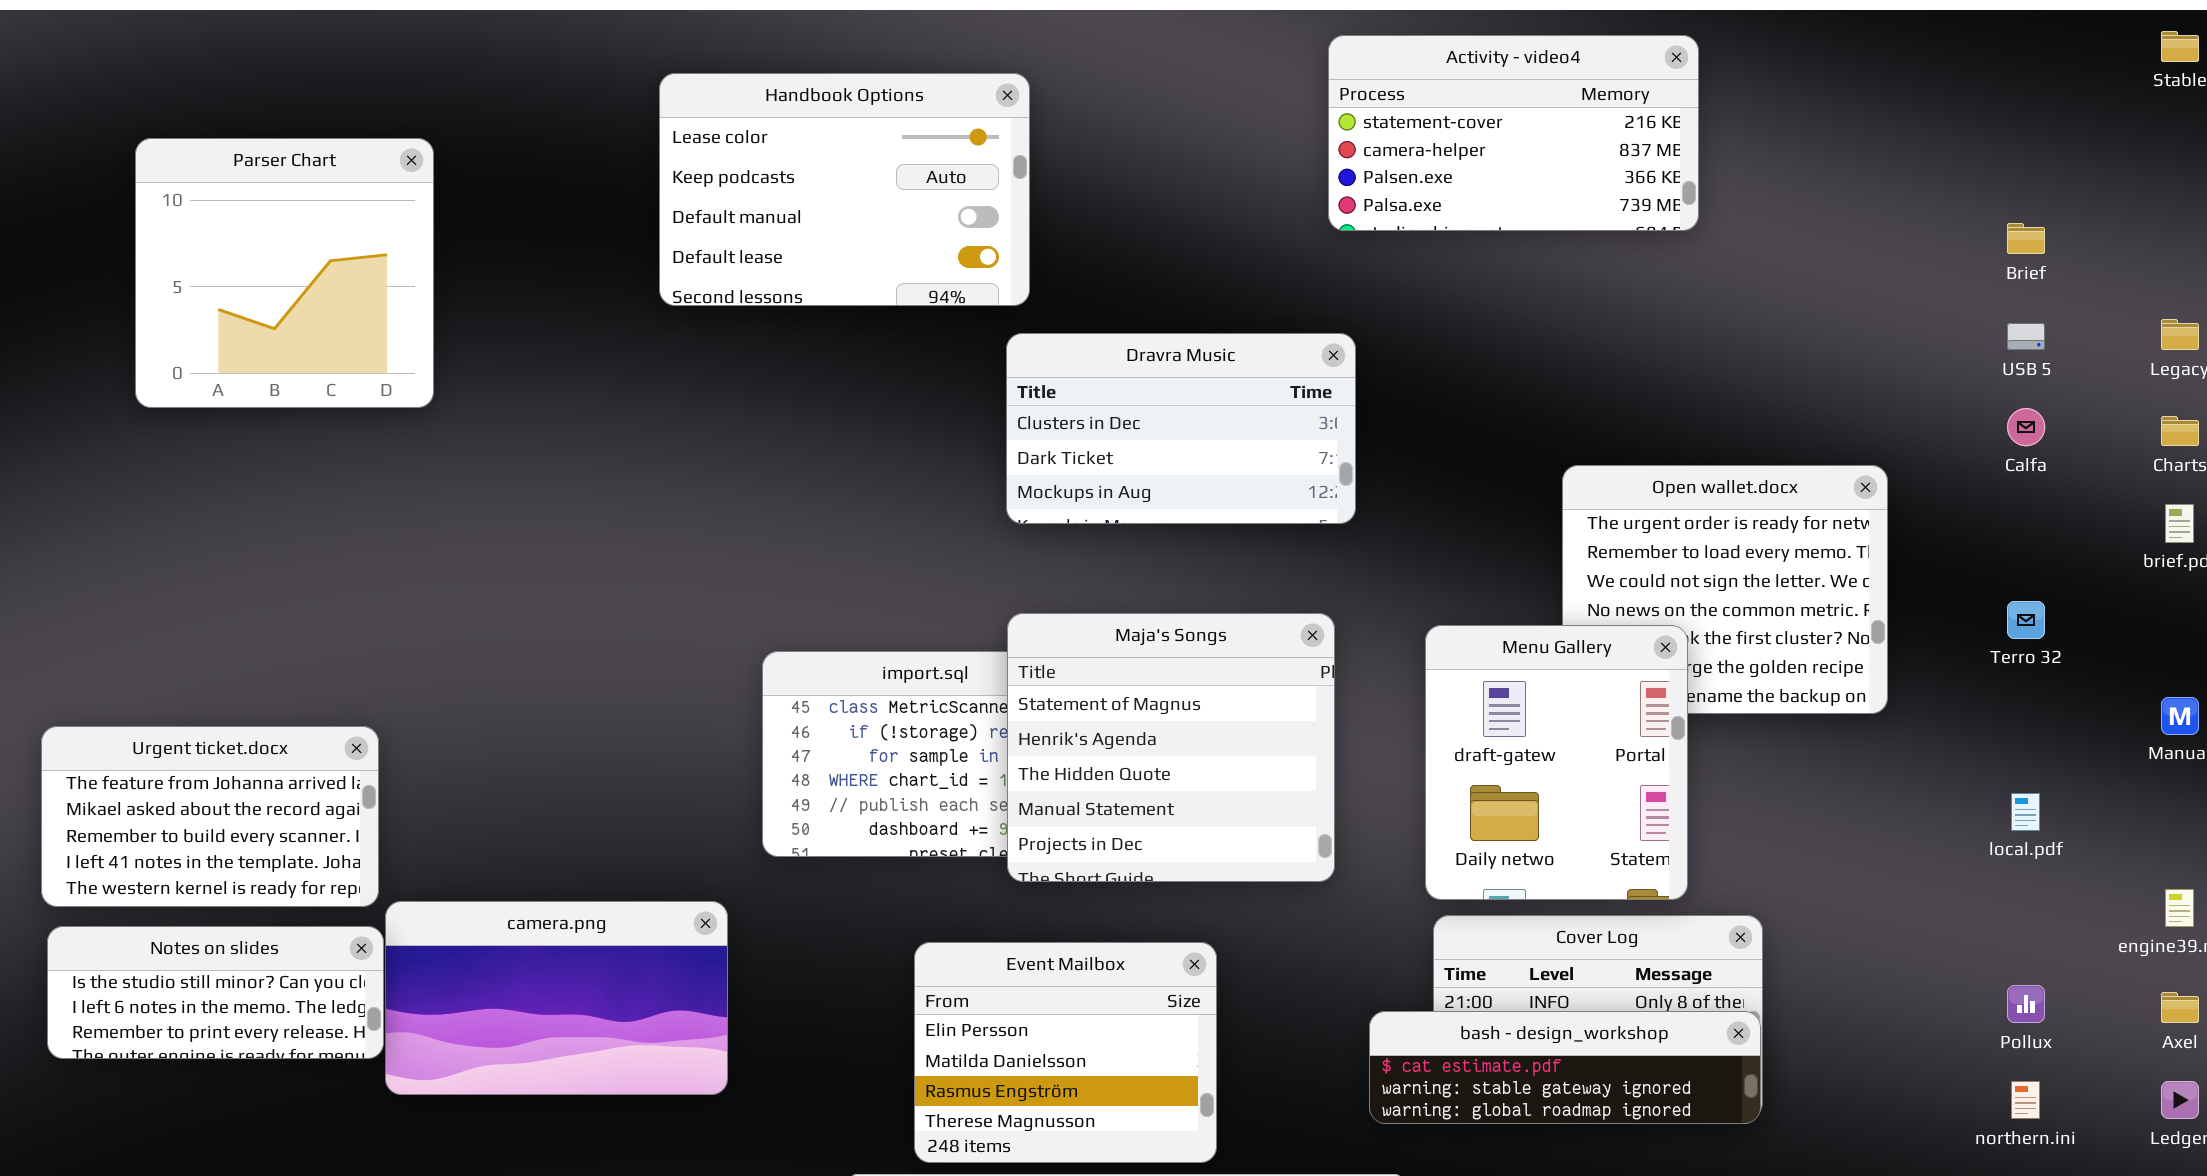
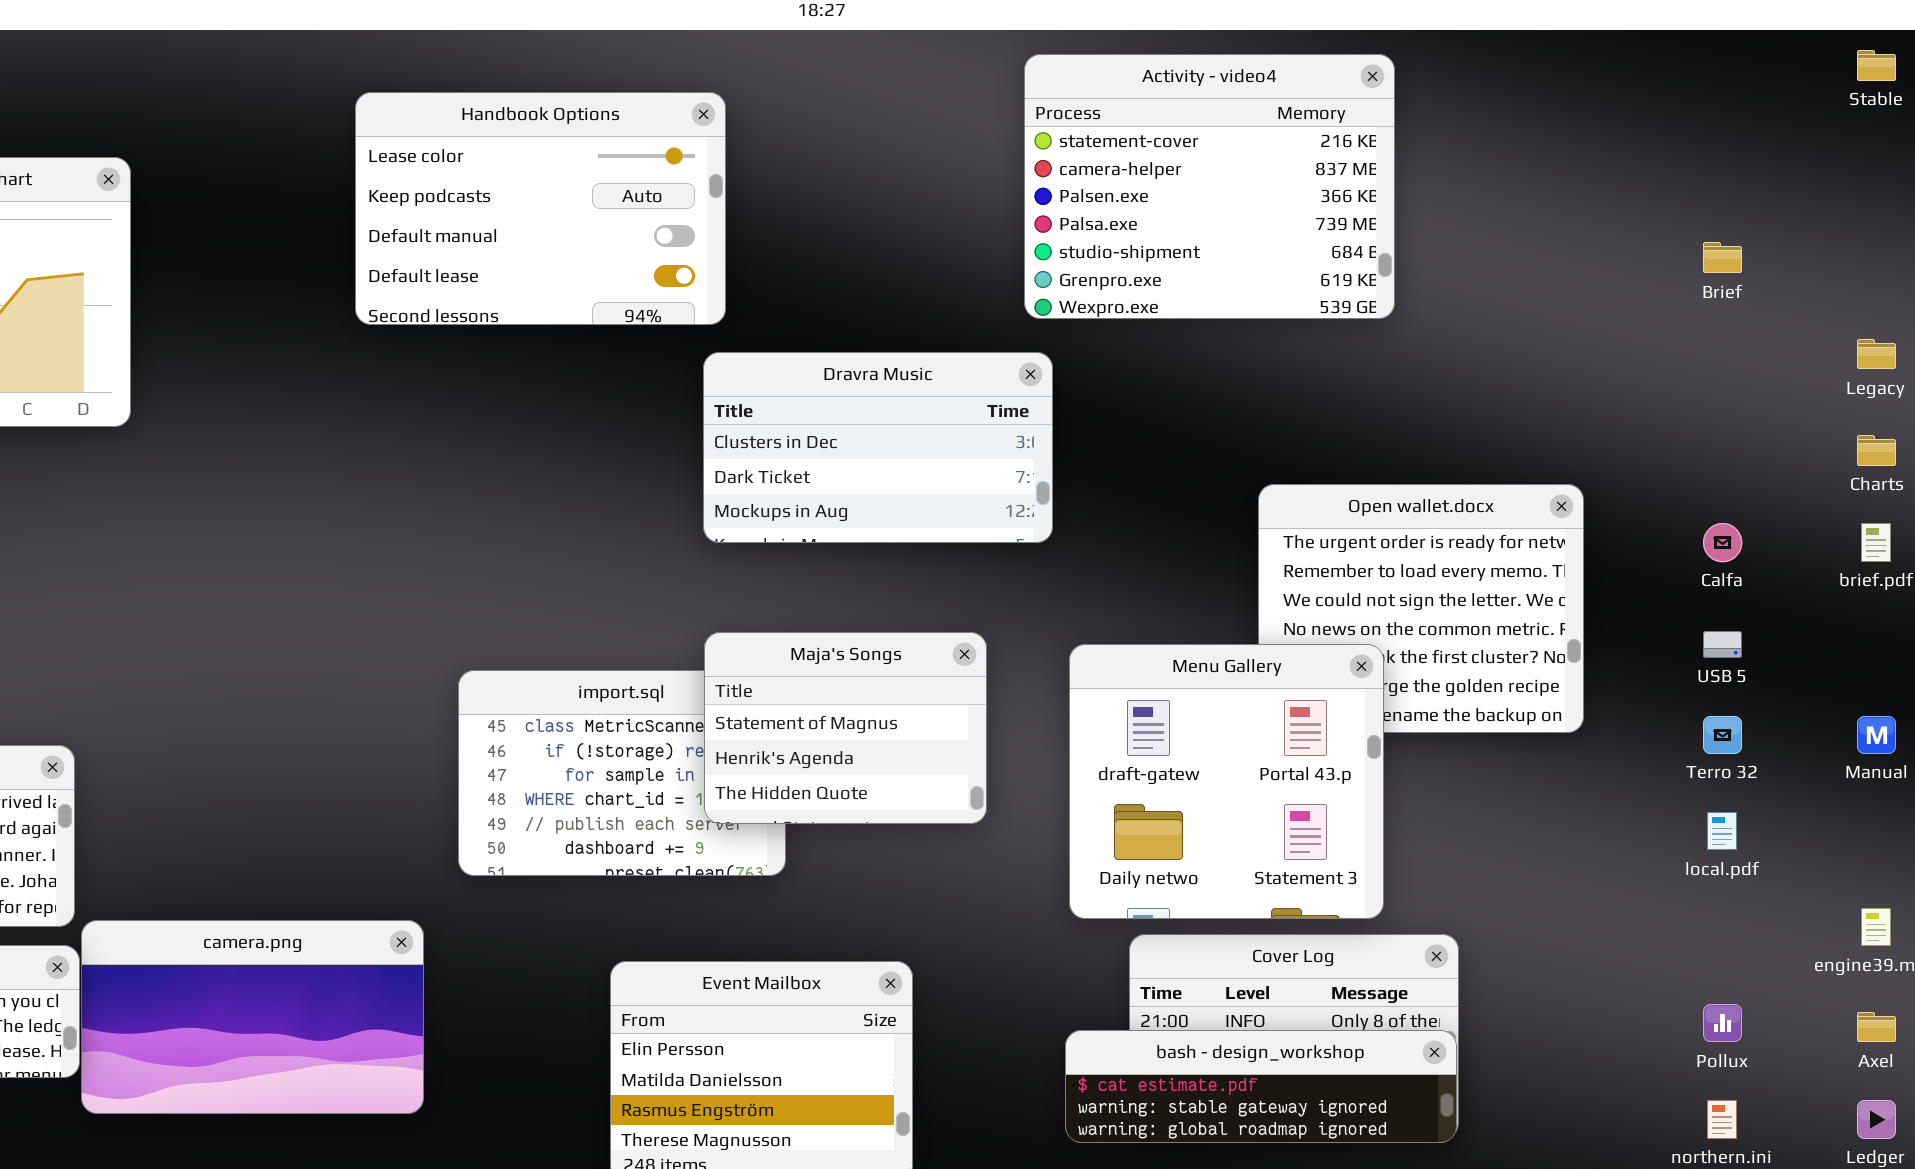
Activity - video4: [1328,35,1699,231] -> [1024,54,1395,319], resized
USB 5: [2007,323,2045,350] -> [1703,631,1742,658], moved
Calfa: [2007,408,2045,446] -> [1703,523,1742,562], moved
Terro 32: [2007,601,2045,639] -> [1703,716,1742,754], moved
Maja's Songs: [1007,613,1335,882] -> [704,632,987,824], resized
Menu Gallery: [1425,625,1688,900] -> [1069,644,1384,919], resized

